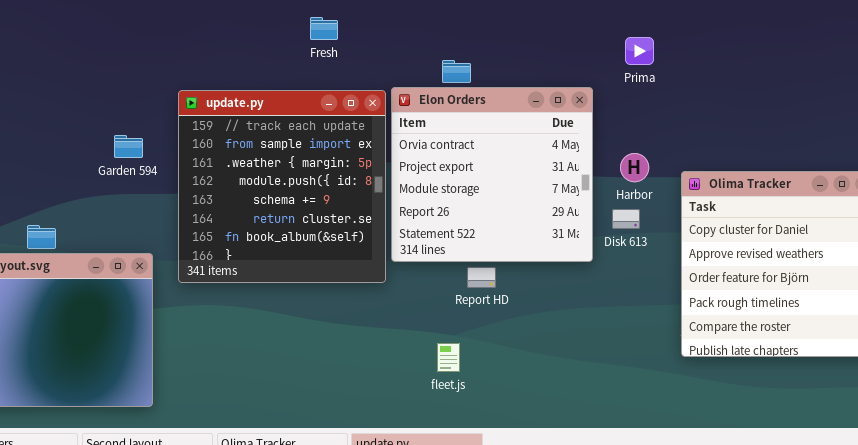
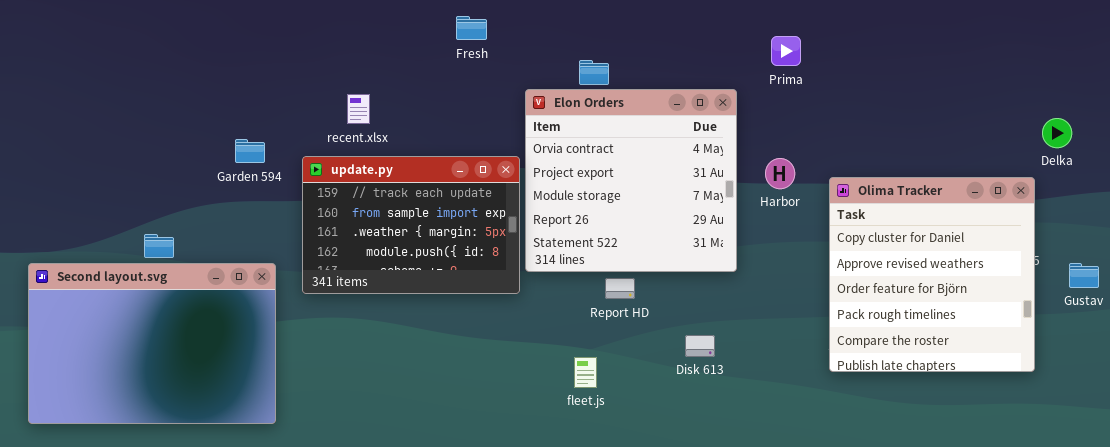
Fresh: [310,17,338,40] -> [456,16,487,40], moved
update.py: [178,90,386,283] -> [302,156,520,294], resized
Disk 613: [612,209,640,229] -> [685,335,715,357], moved

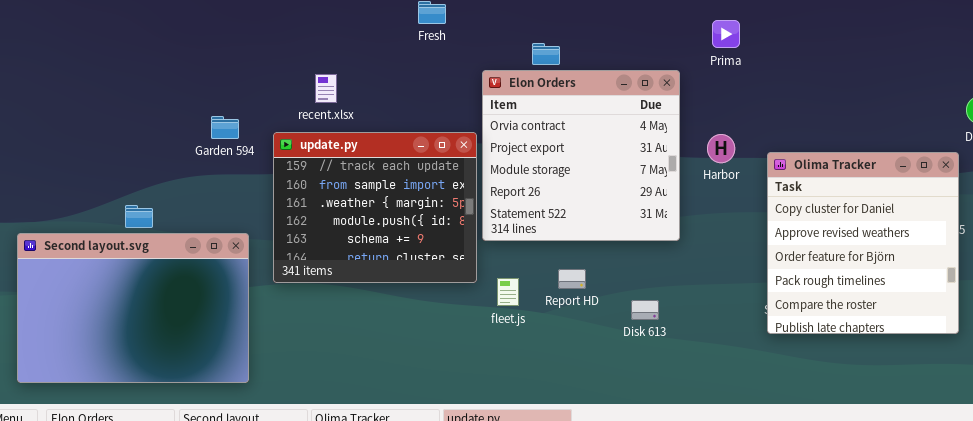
update.py: [302,156,520,294] -> [273,132,477,283], resized
Report HD: [605,278,635,299] -> [558,269,586,289], moved
fleet.js: [574,357,597,388] -> [497,278,519,306], moved

